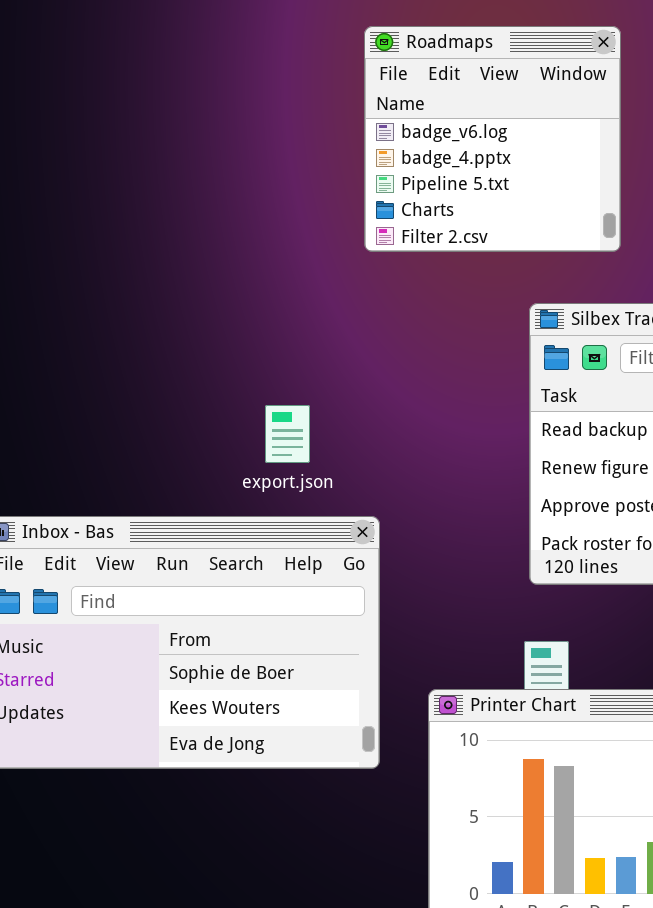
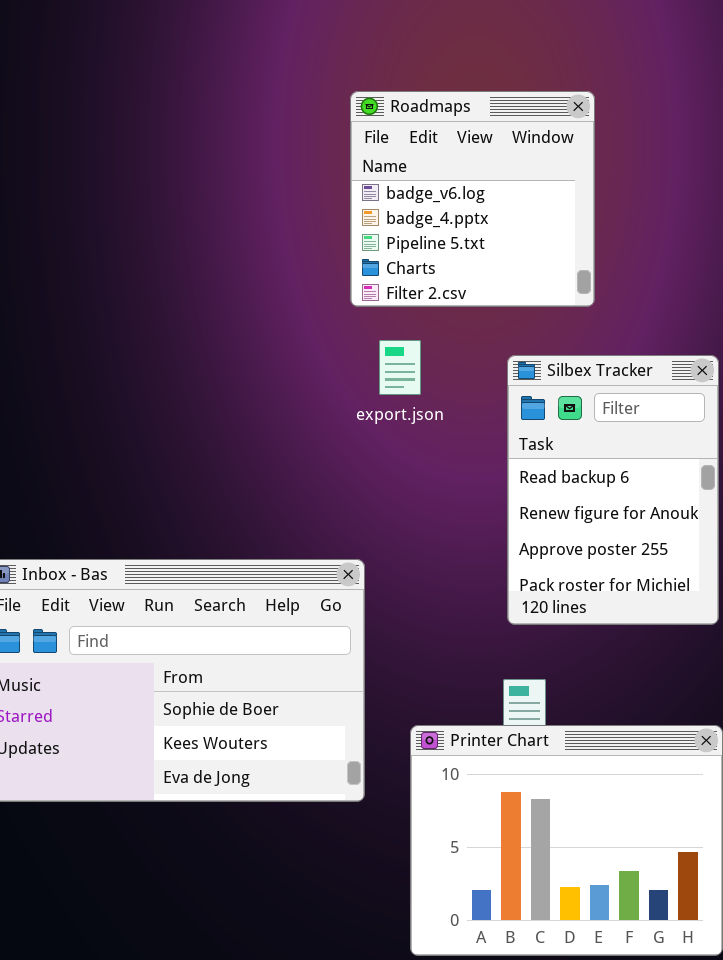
export.json: [265,405,310,463] -> [379,340,421,395], moved

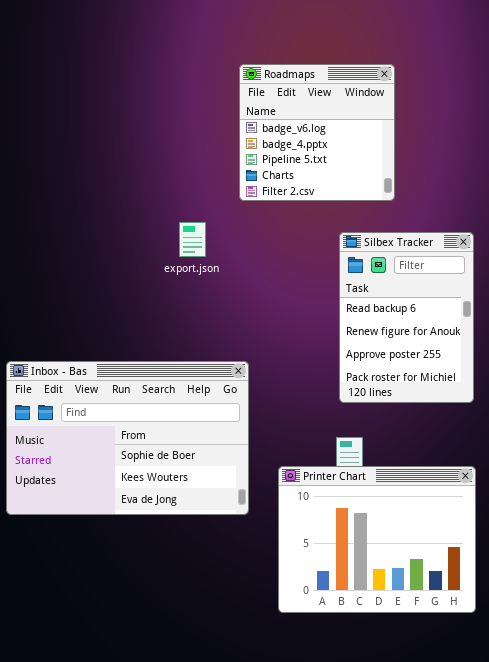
export.json: [379,340,421,395] -> [179,222,206,257], moved

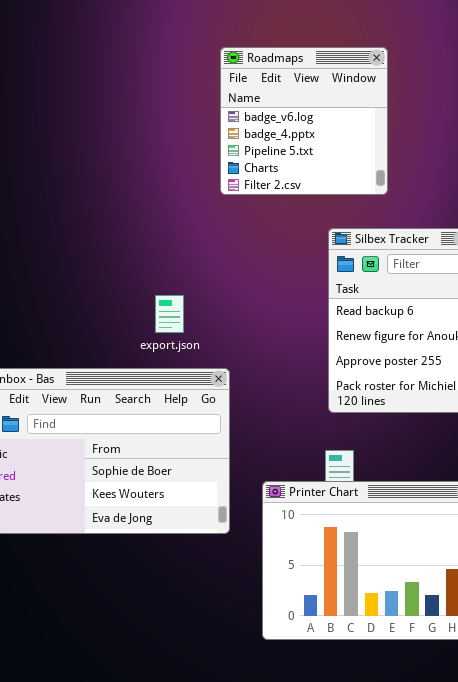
export.json: [179,222,206,257] -> [155,295,184,333], moved

